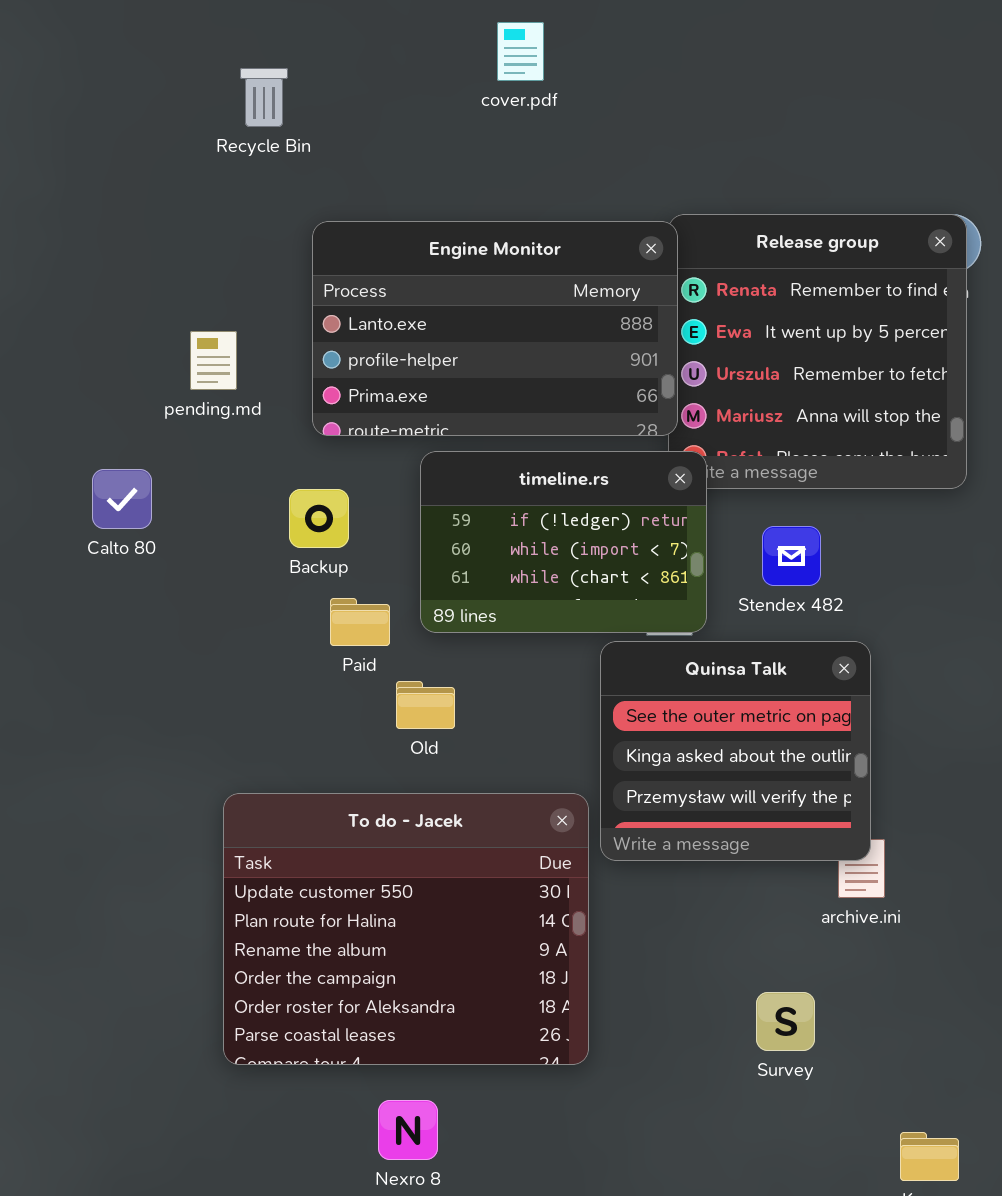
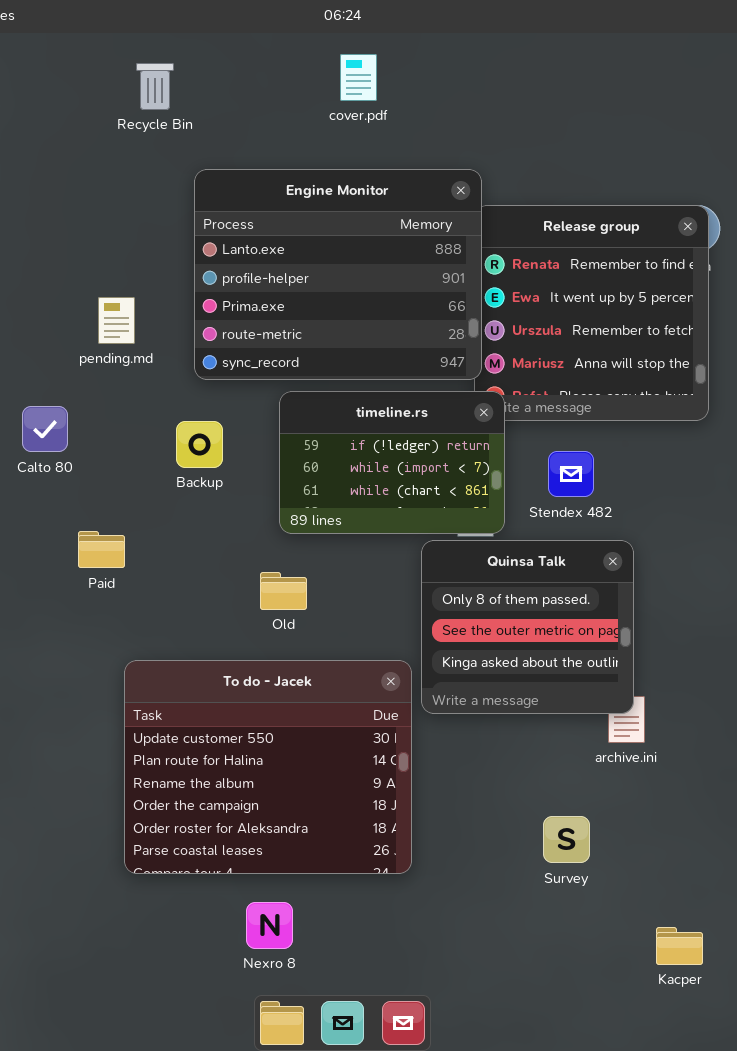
Recycle Bin: [240,68,288,127] -> [136,63,174,110], moved
Engine Monitor: [312,221,678,436] -> [194,169,482,380], resized
Paid: [330,598,390,646] -> [78,531,125,568], moved
Quinsa Talk: [600,641,871,861] -> [421,540,634,714], scrolled up 1 row

